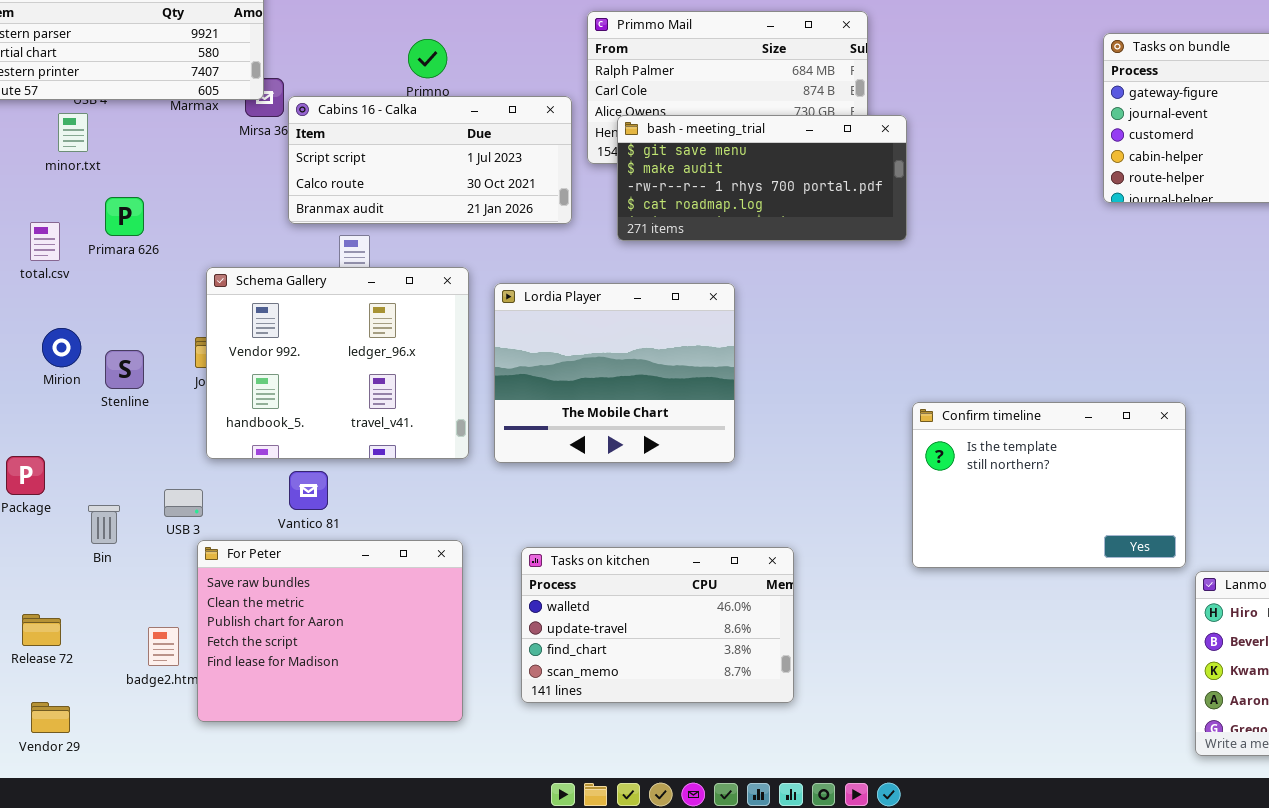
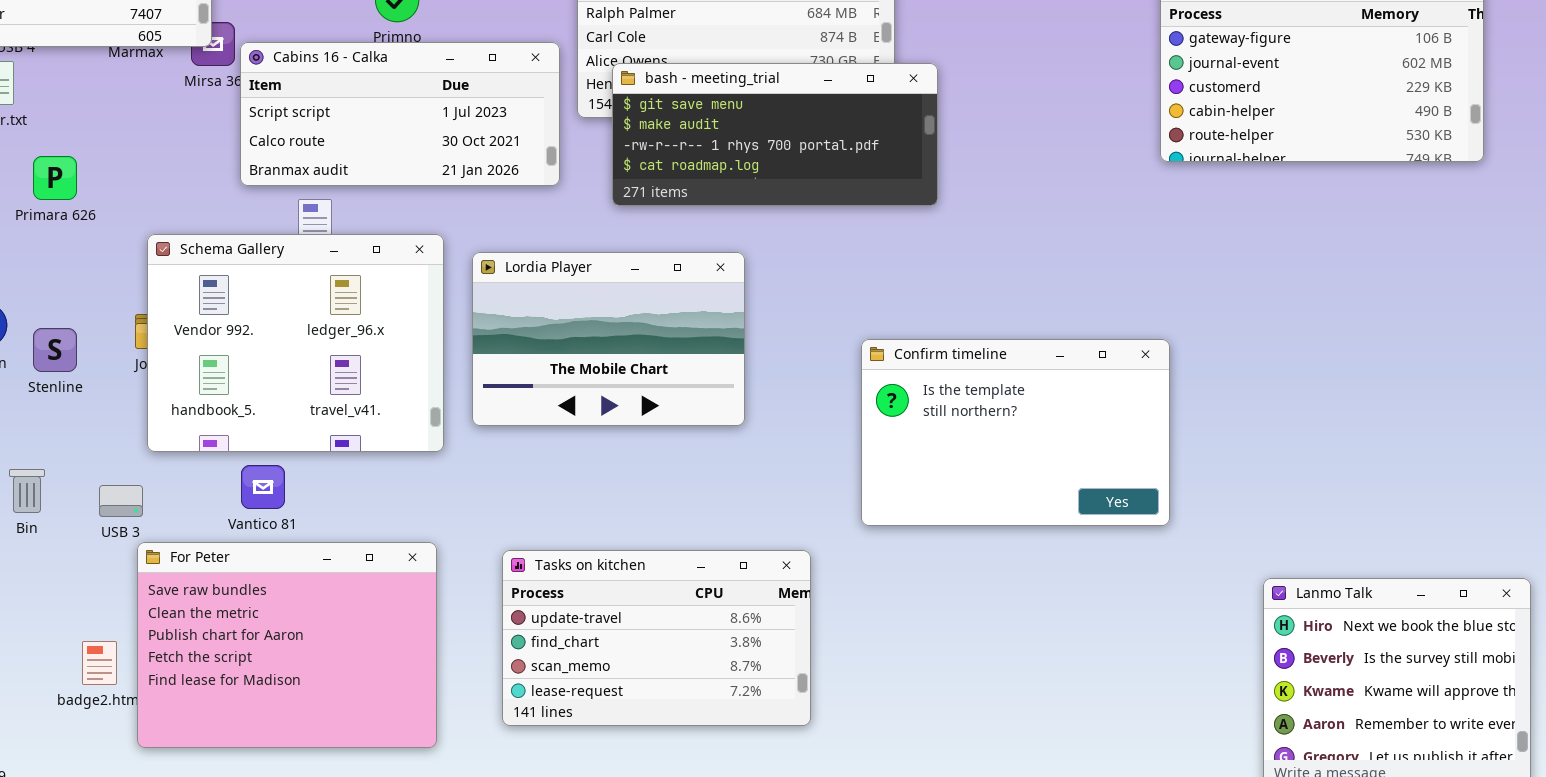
Lordia Player: [494,283,735,463] -> [472,252,745,426], resized
Confirm timeline: [912,402,1186,568] -> [861,339,1170,526], moved
Bin: [88,505,120,544] -> [9,469,45,513], moved
Tasks on kitchen: [521,547,794,703] -> [502,550,811,726], scrolled down 1 row

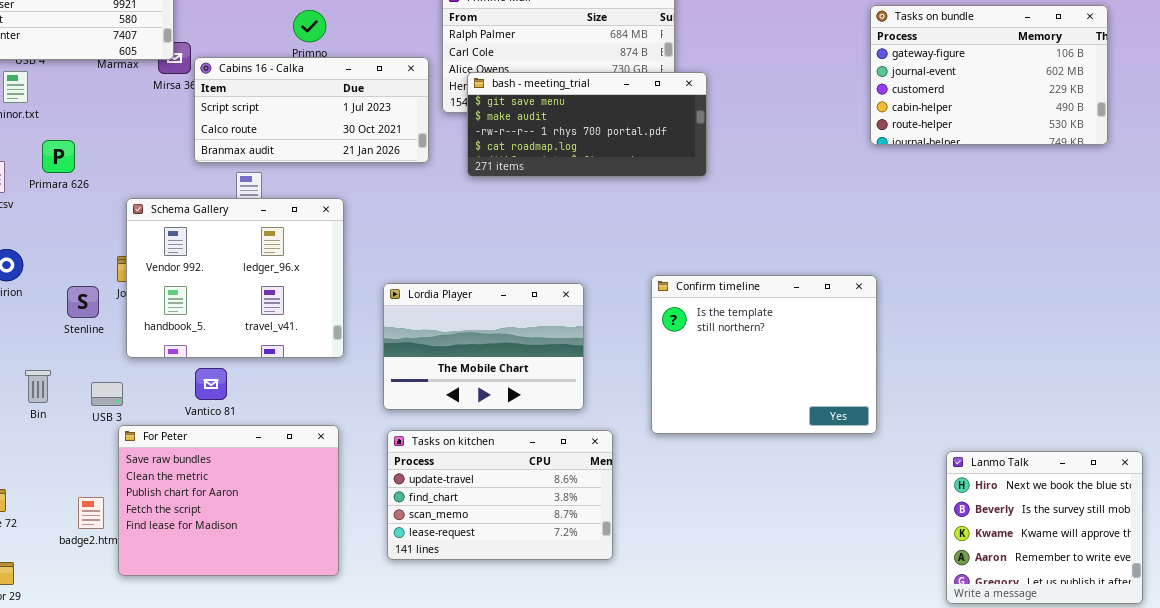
Lordia Player: [472,252,745,426] -> [383,283,584,410], moved
Stenline: [33,328,77,372] -> [67,286,99,318], moved
Confirm timeline: [861,339,1170,526] -> [651,275,877,434], resized

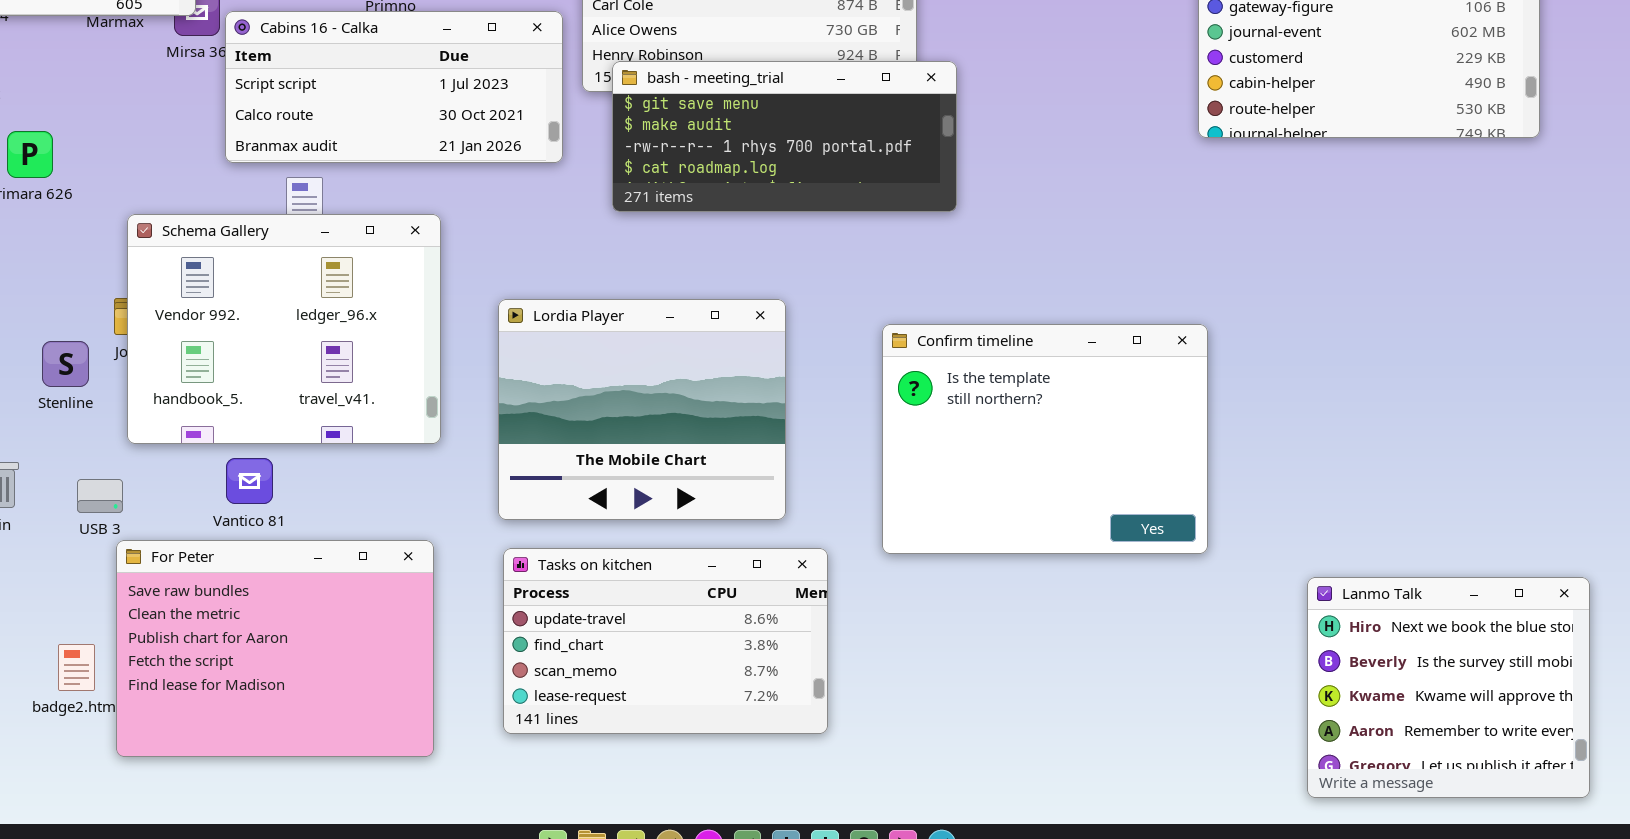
bash - meeting_trial: [467,72,707,177] -> [612,61,957,212], moved
Lordia Player: [383,283,584,410] -> [498,299,786,520], resized

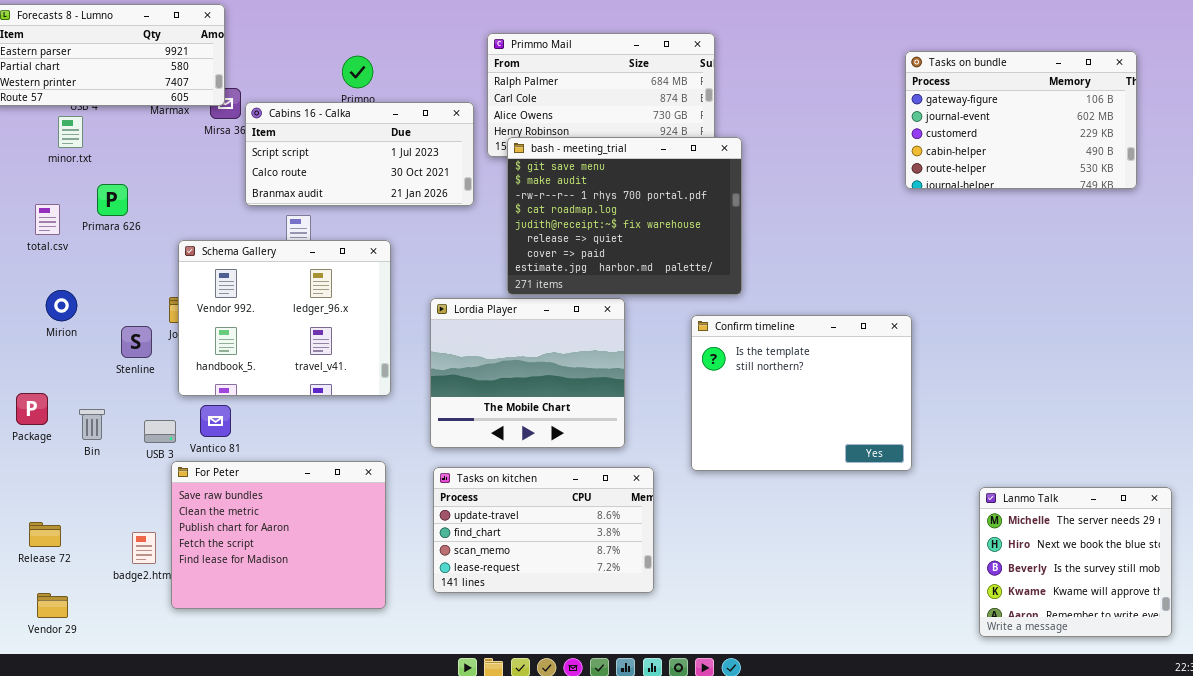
bash - meeting_trial: [612,61,957,212] -> [507,137,742,295], resized
Vantico 81: [226,458,273,504] -> [200,405,231,437], moved
Lanmo Talk: [1307,577,1590,798] -> [979,487,1172,637], scrolled up 1 row

